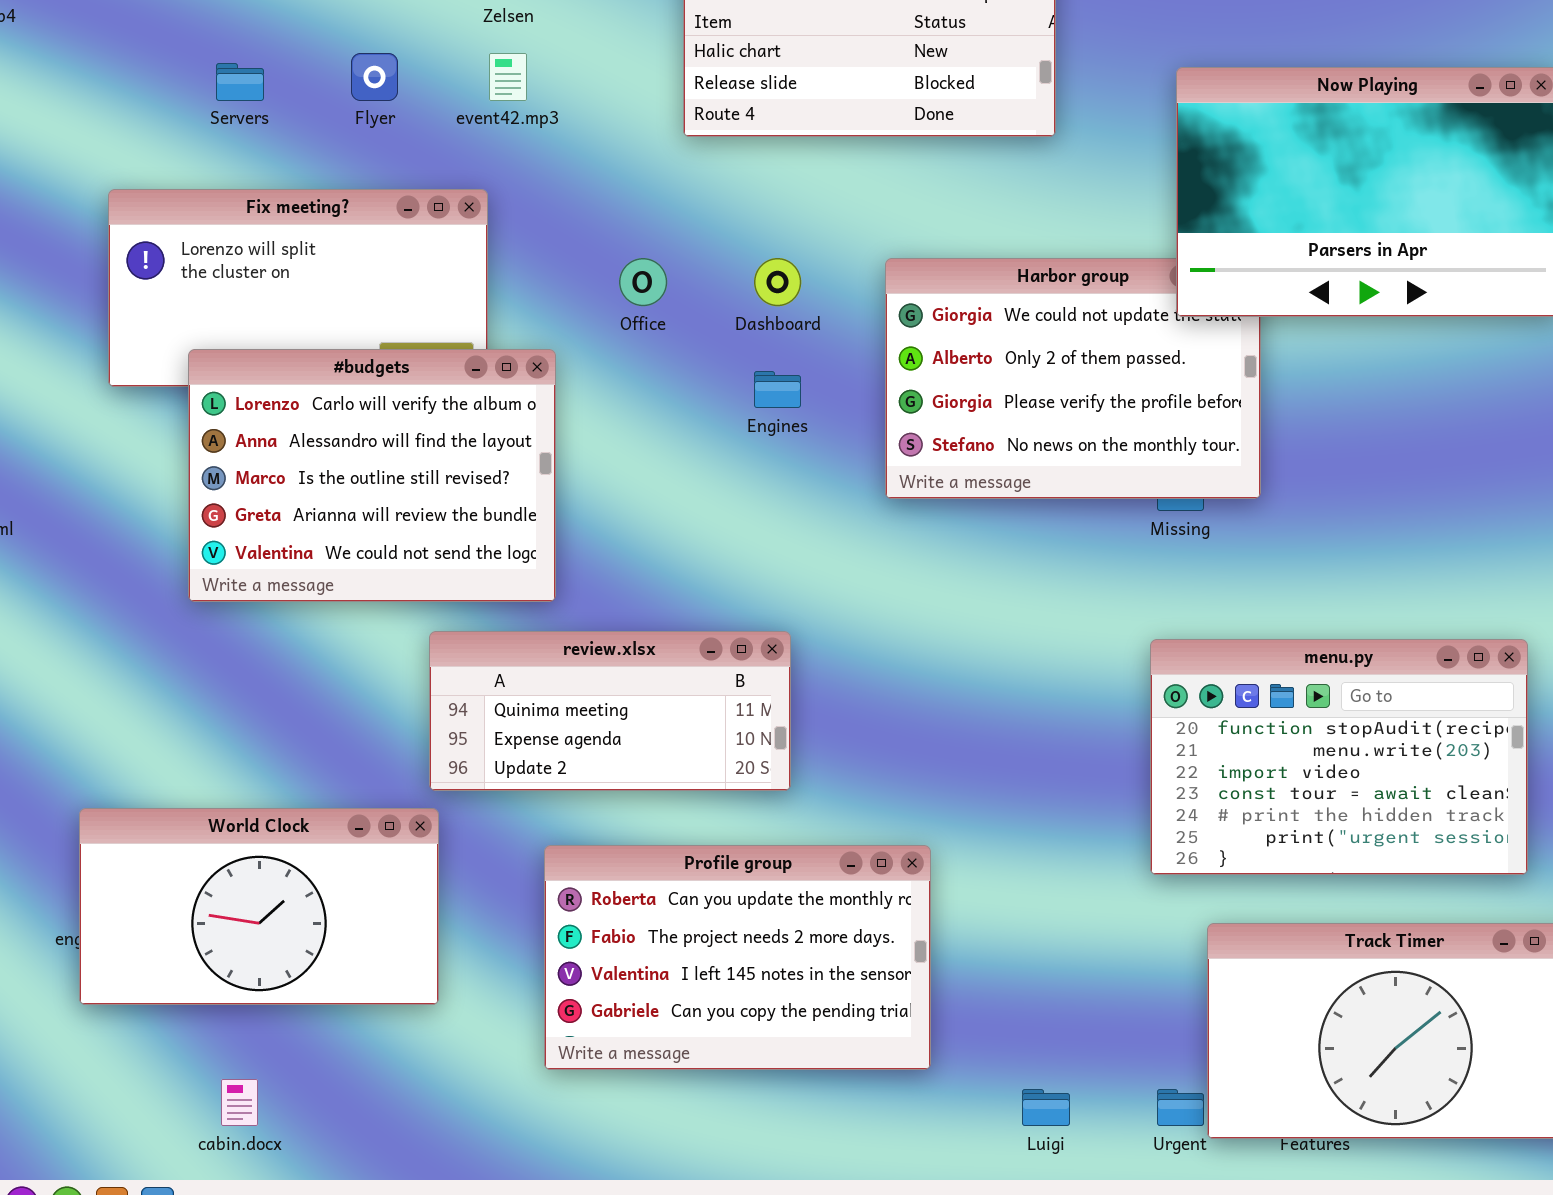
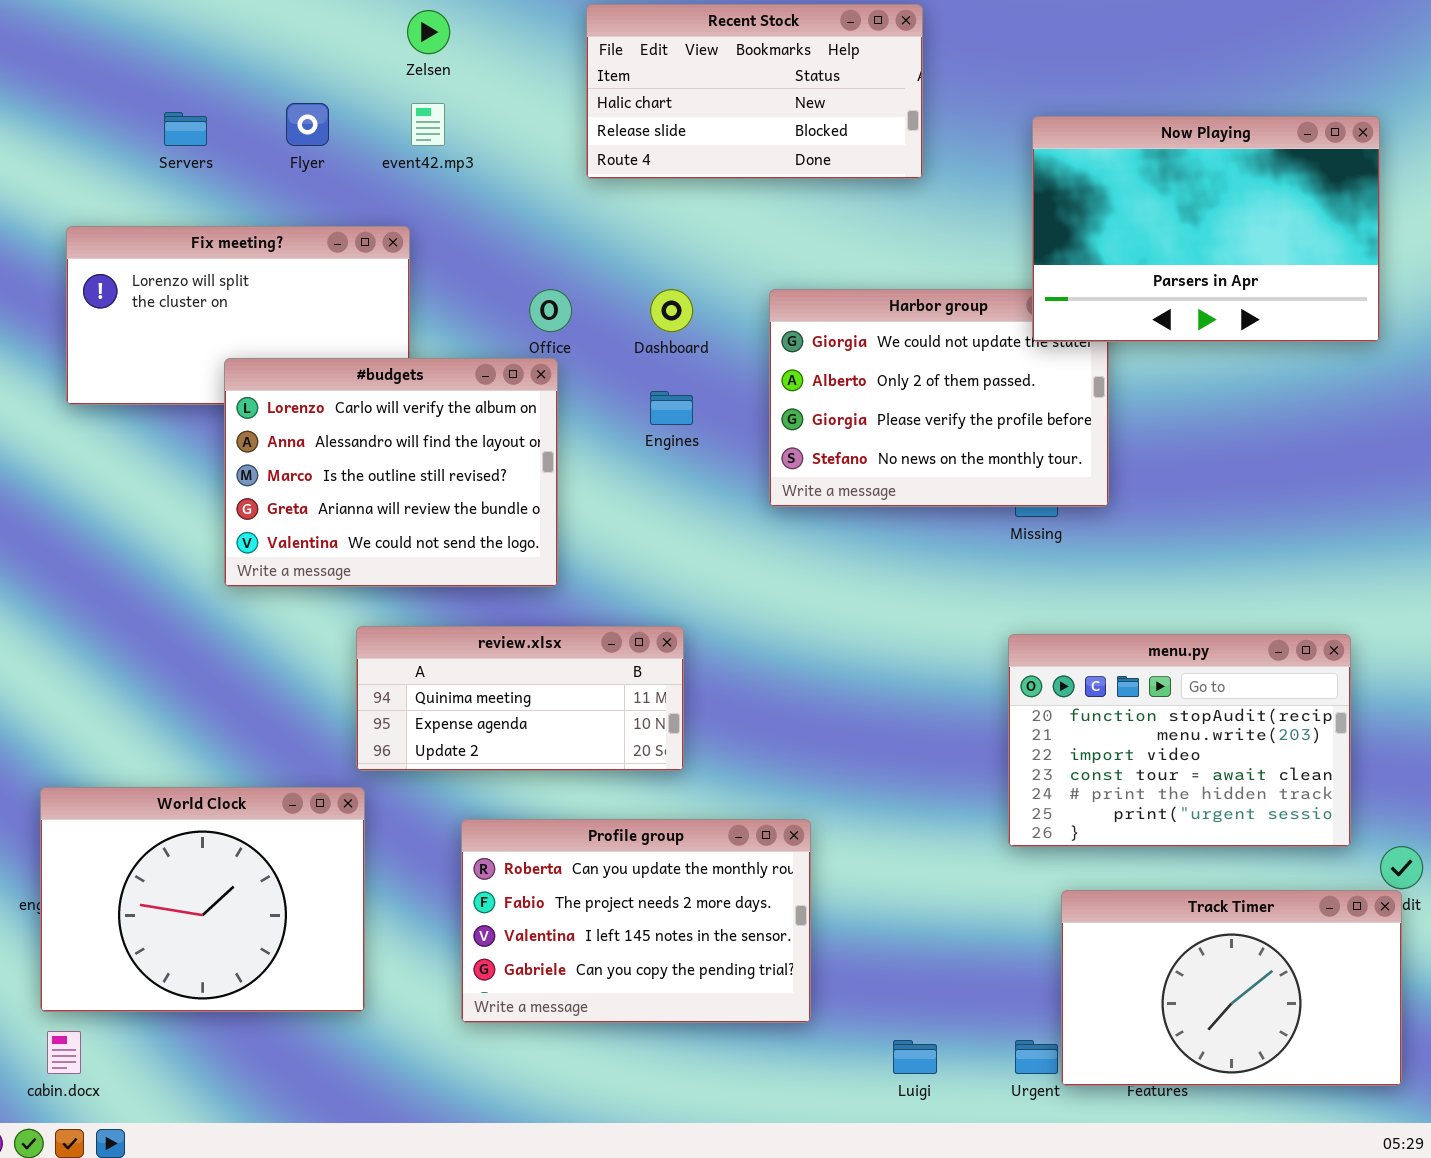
#budgets: [188,349,556,602] -> [224,358,558,587], moved
World Clock: [79,808,439,1005] -> [40,787,365,1012], resized
cabin.docx: [221,1079,258,1126] -> [47,1031,81,1074], moved

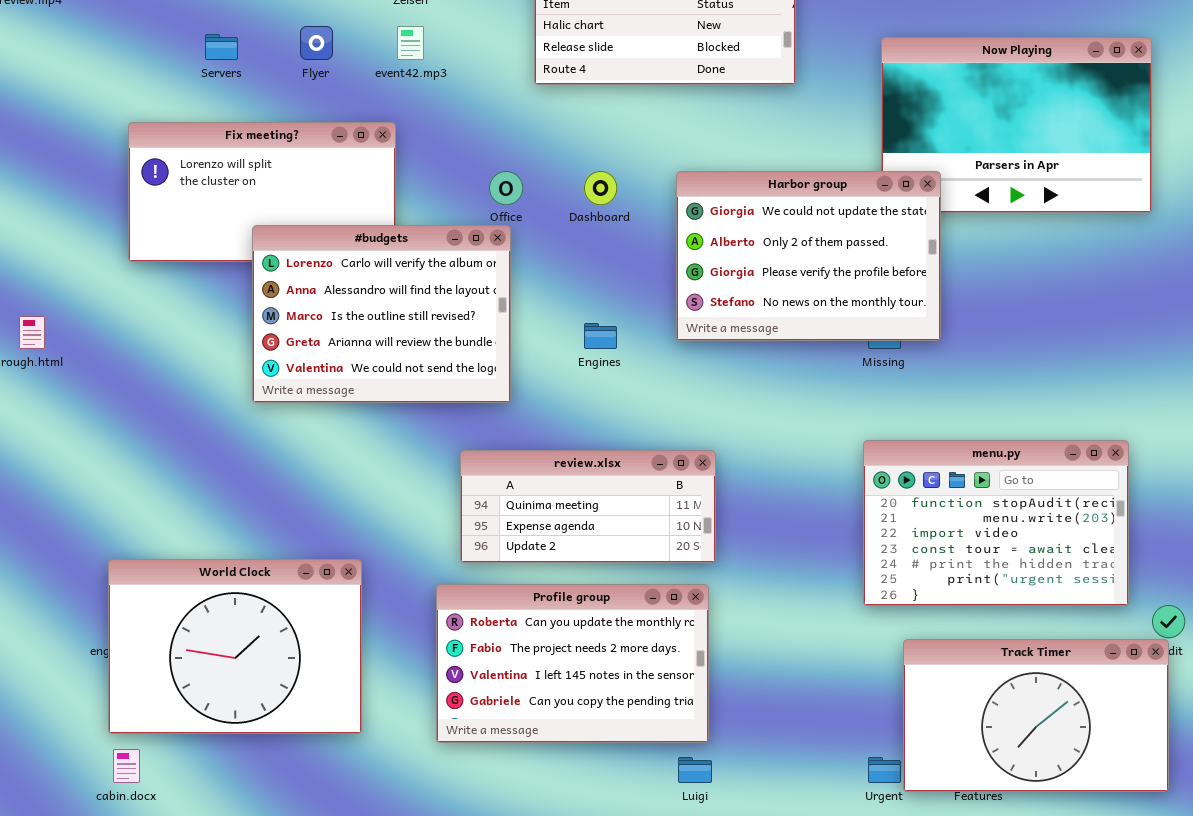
Harbor group: [769,289,1109,507] -> [676,171,941,341], raised
Engines: [650,391,693,425] -> [584,323,617,349], moved
review.xlsx: [356,626,684,771] -> [460,450,716,563], moved
Luigi: [893,1040,937,1074] -> [678,757,712,783], moved

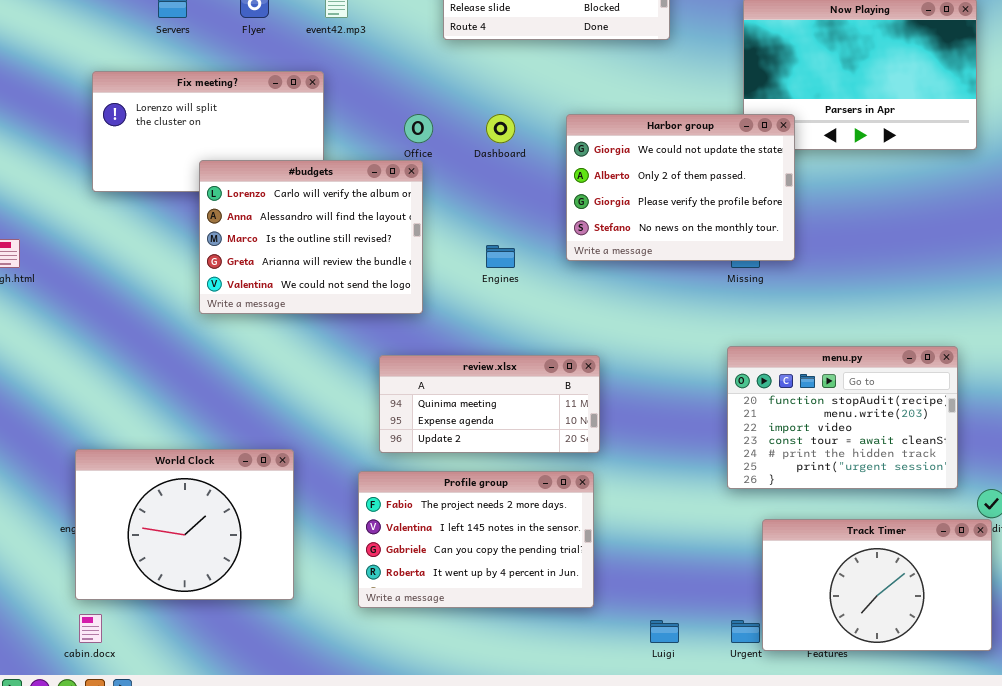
Profile group: [436,584,709,743] -> [358,471,594,608], scrolled down 1 row
Luigi: [678,757,712,783] -> [650,620,679,643], moved

